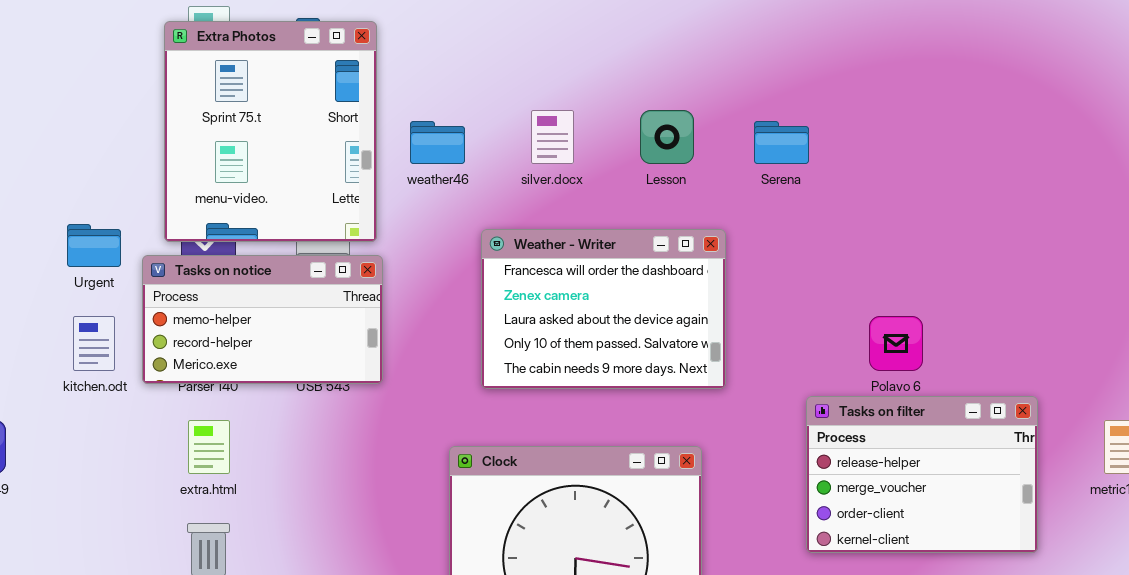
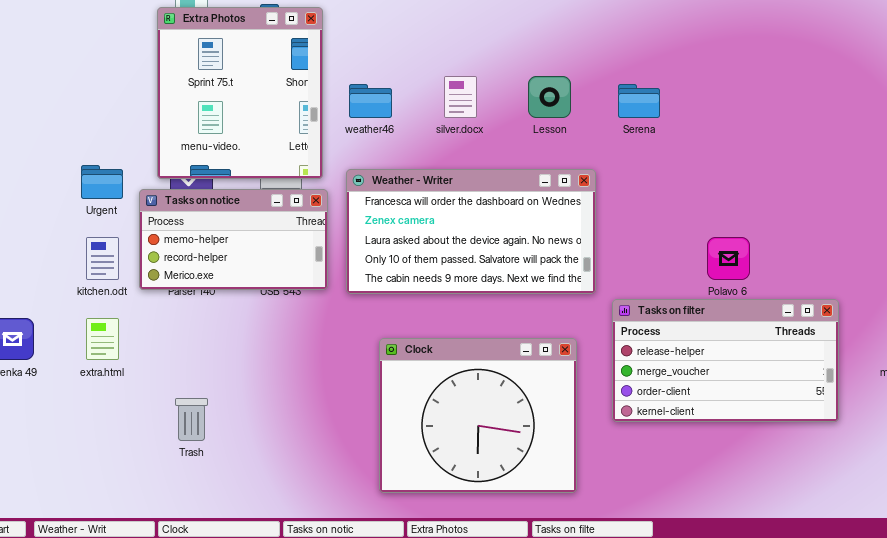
Weather - Writer: [481,229,726,389] -> [346,169,596,294], resized
Tasks on filter: [806,396,1038,553] -> [612,299,839,422], resized
extra.html: [188,420,230,474] -> [86,318,119,360], moved

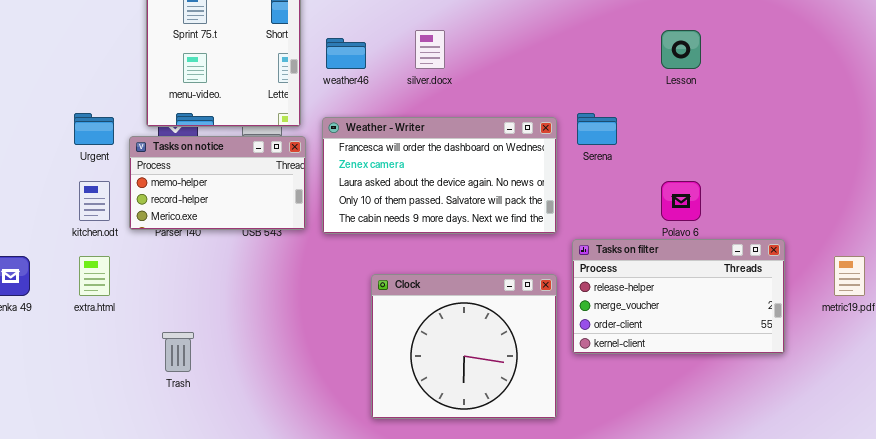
Lesson: [528,76,571,118] -> [661,30,701,69], moved
Serena: [618,84,660,118] -> [577,113,617,145], moved
Clock: [379,338,577,493] -> [371,274,557,419], moved

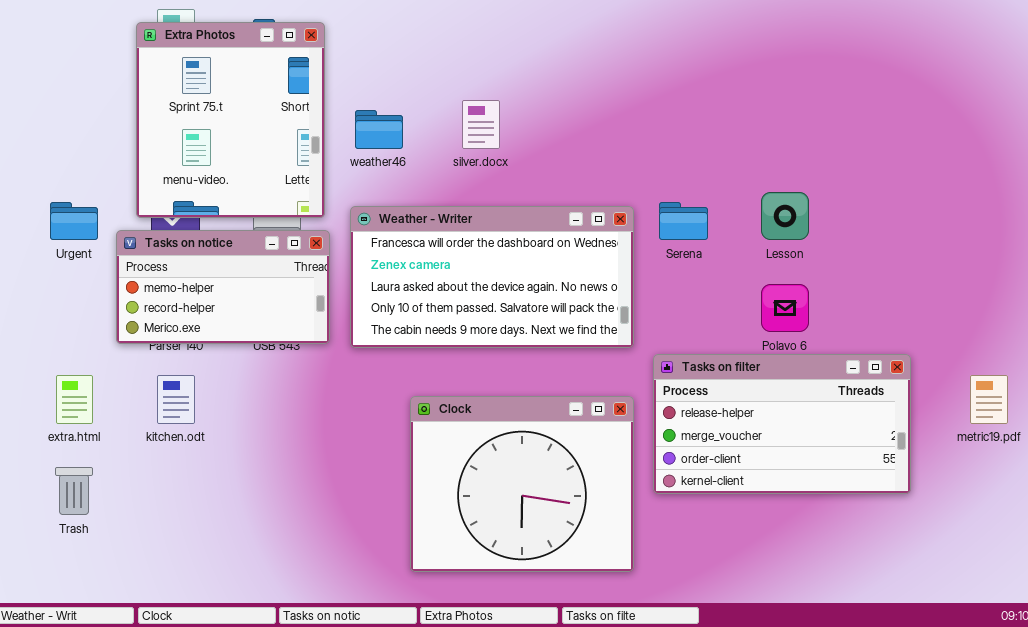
Lesson: [661,30,701,69] -> [761,192,809,240], moved
kitchen.odt: [79,181,110,221] -> [157,375,195,424], moved
Trash: [162,332,194,372] -> [55,467,93,515], moved

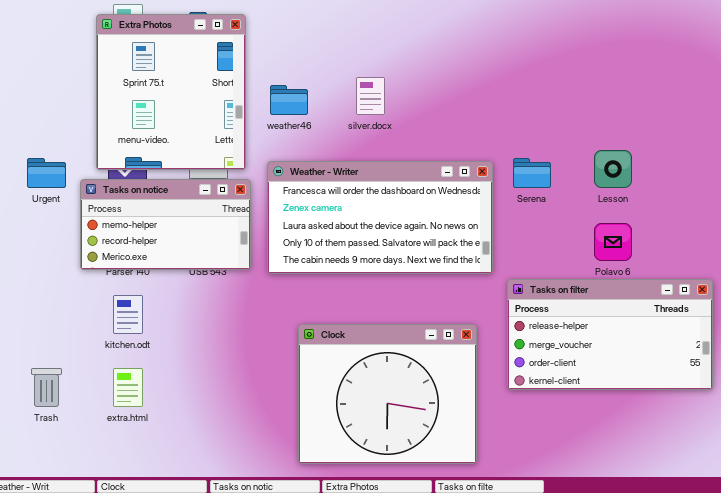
extra.html: [56,375,93,424] -> [113,368,143,407], moved
Clock: [410,396,634,572] -> [298,324,477,464], moved

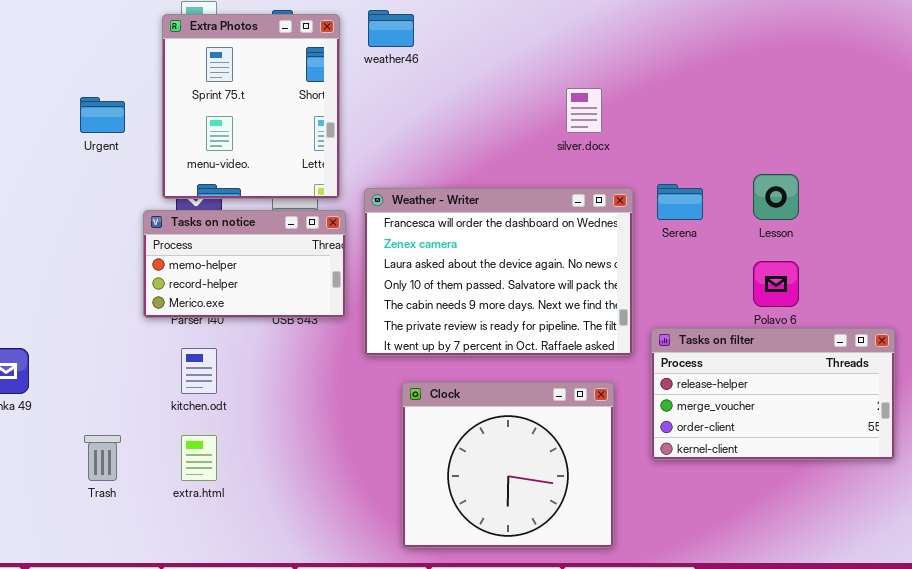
silver.docx: [356,77,385,115] -> [566,88,602,133], moved
weather46: [270,85,308,115] -> [368,10,414,47], moved
Urgent: [27,158,66,188] -> [80,97,125,133], moved
Weather - Writer: [267,161,493,274] -> [364,188,633,356], resized

